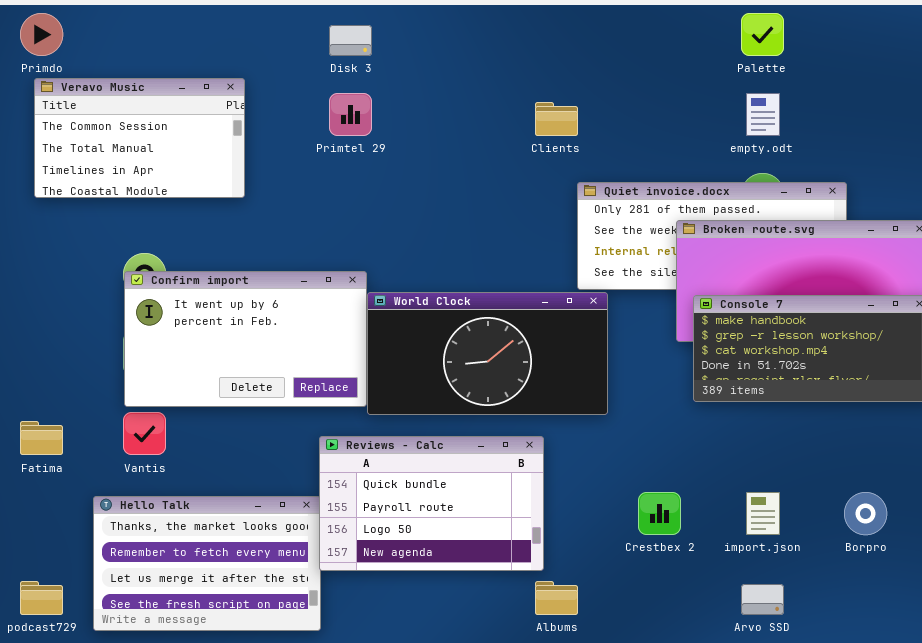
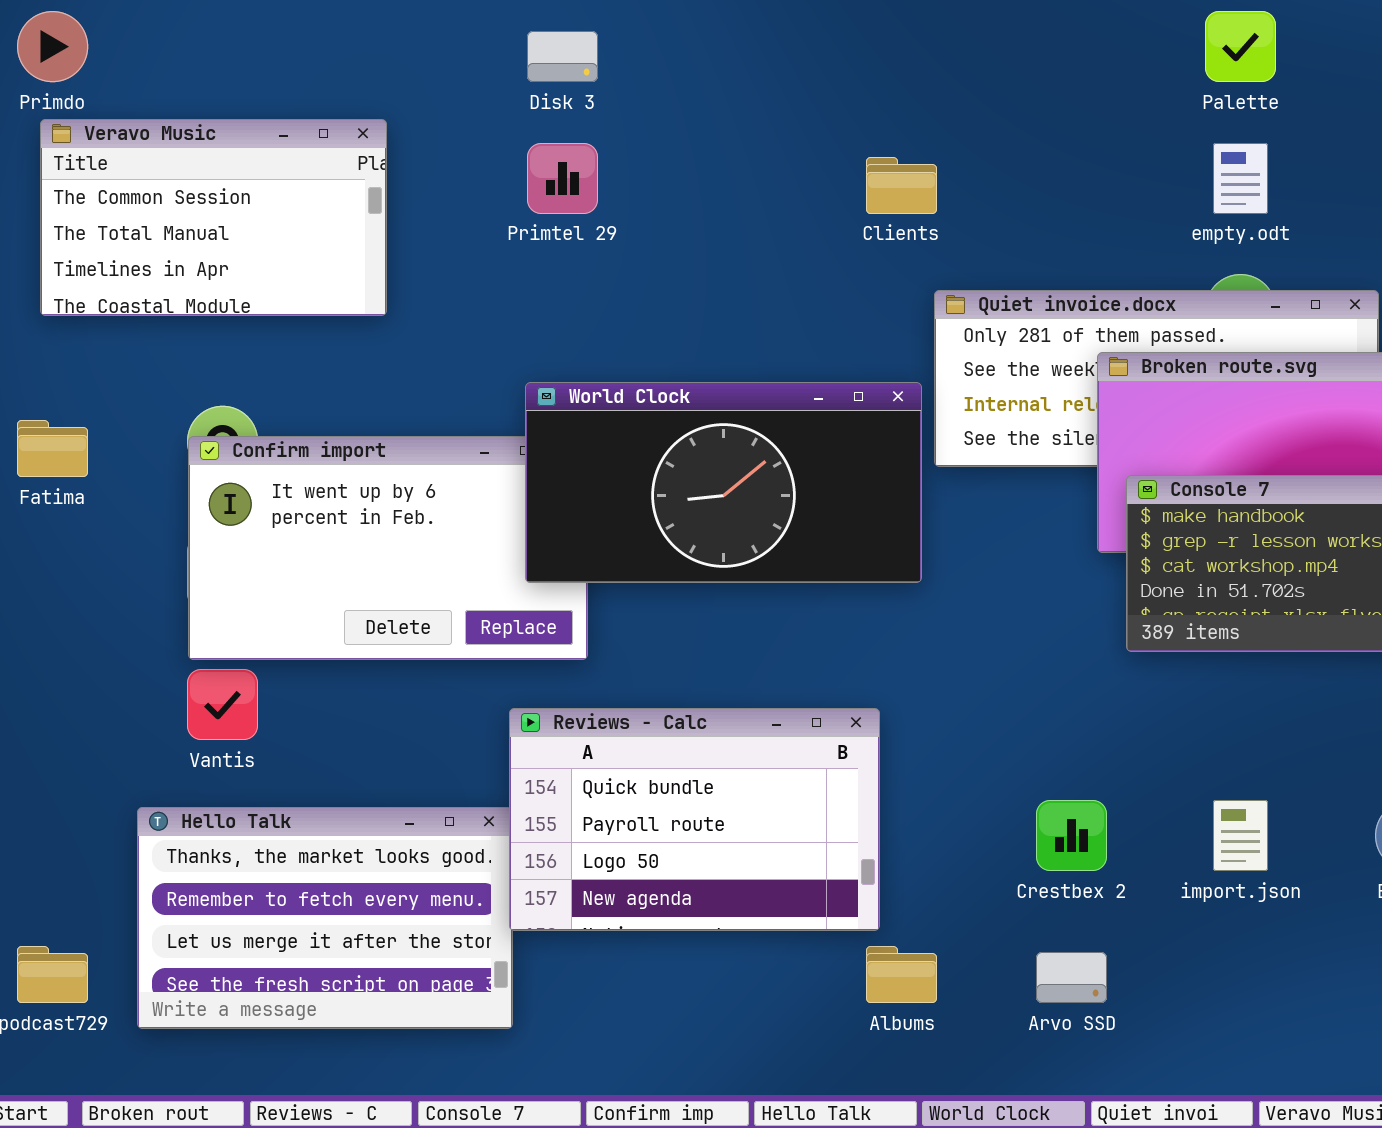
World Clock: [367,292,608,415] -> [525,382,922,583], moved
Fatima: [20,421,63,455] -> [17,420,88,477], moved
Arvo SSD: [741,584,784,615] -> [1036,952,1107,1003], moved

